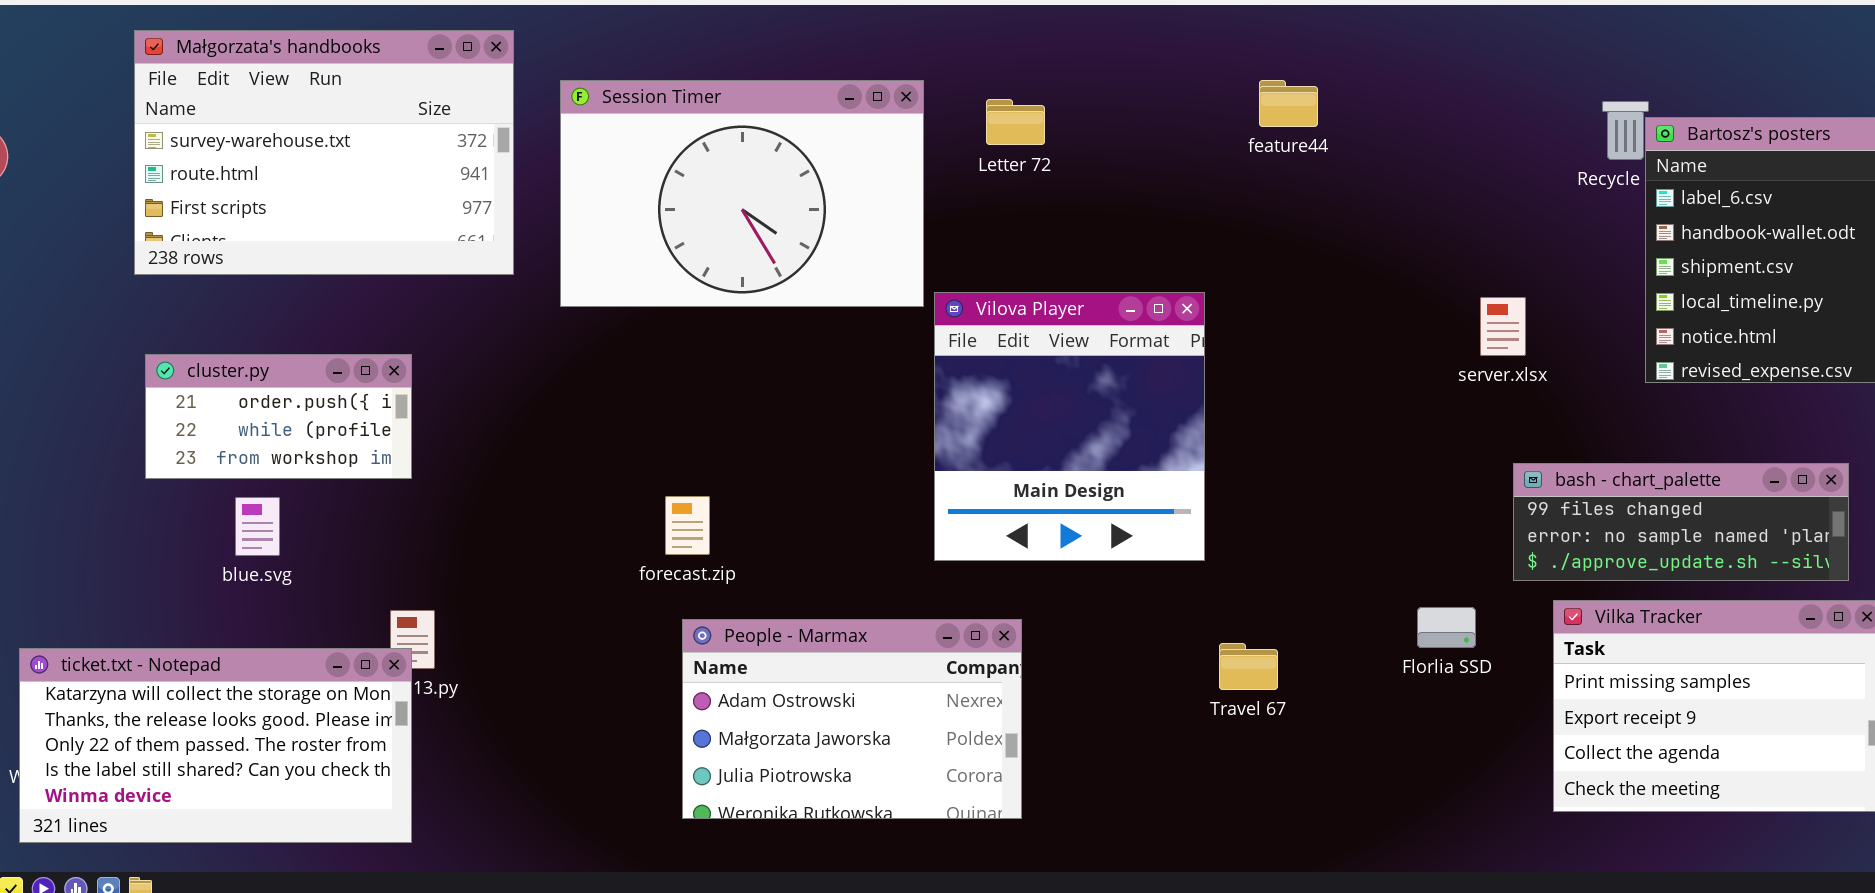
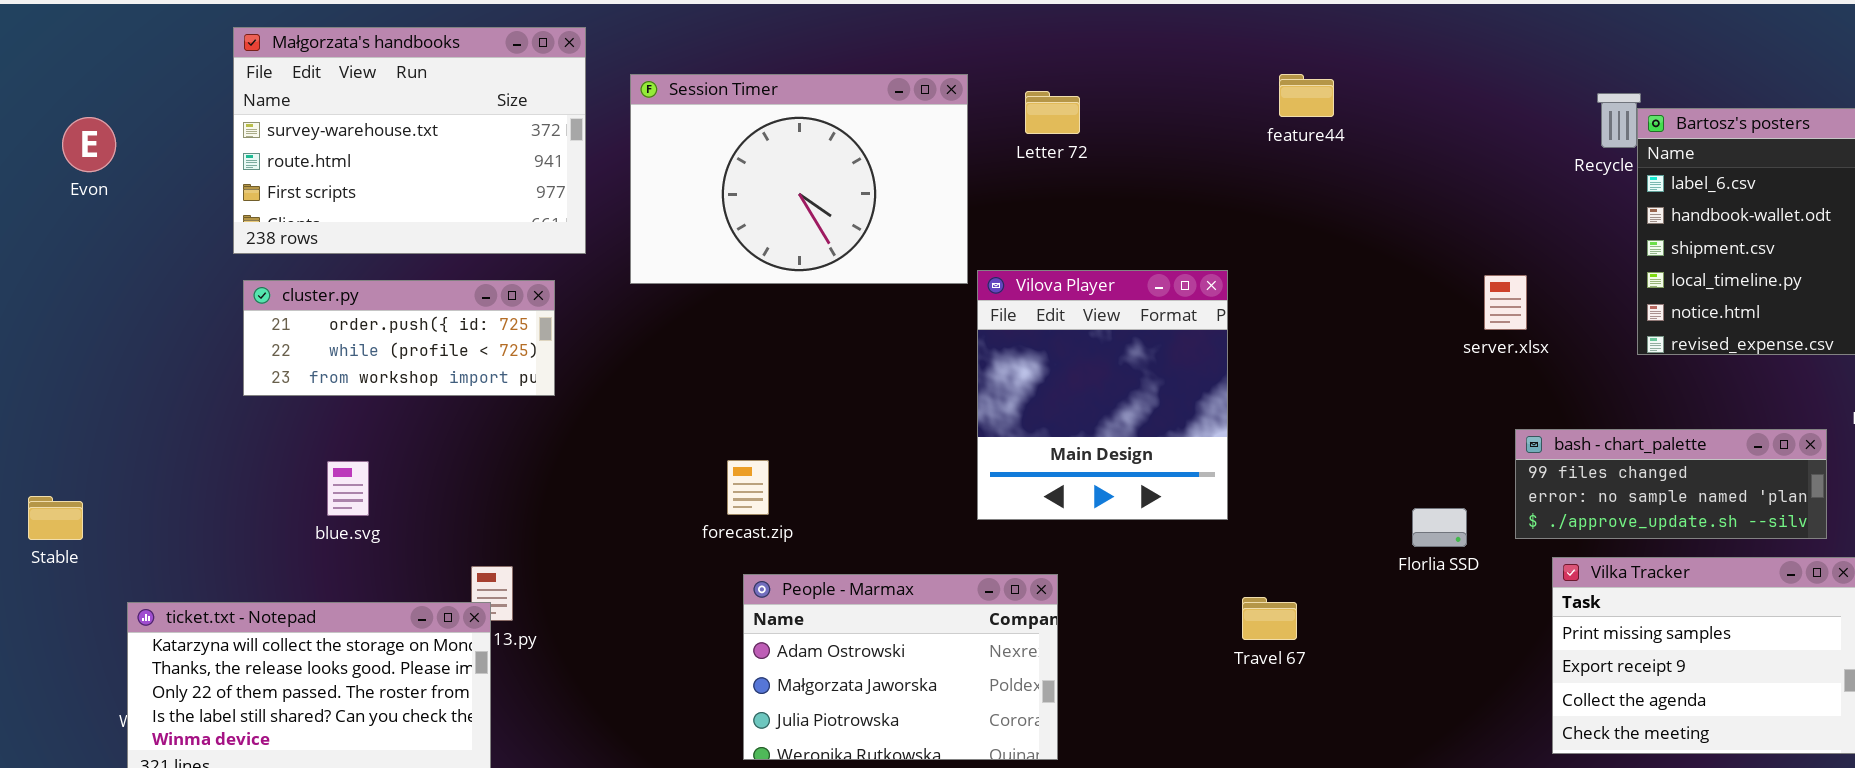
cluster.py: [145,354,412,479] -> [243,280,555,396], moved, resized
Florlia SSD: [1417,607,1476,648] -> [1412,508,1467,547], moved

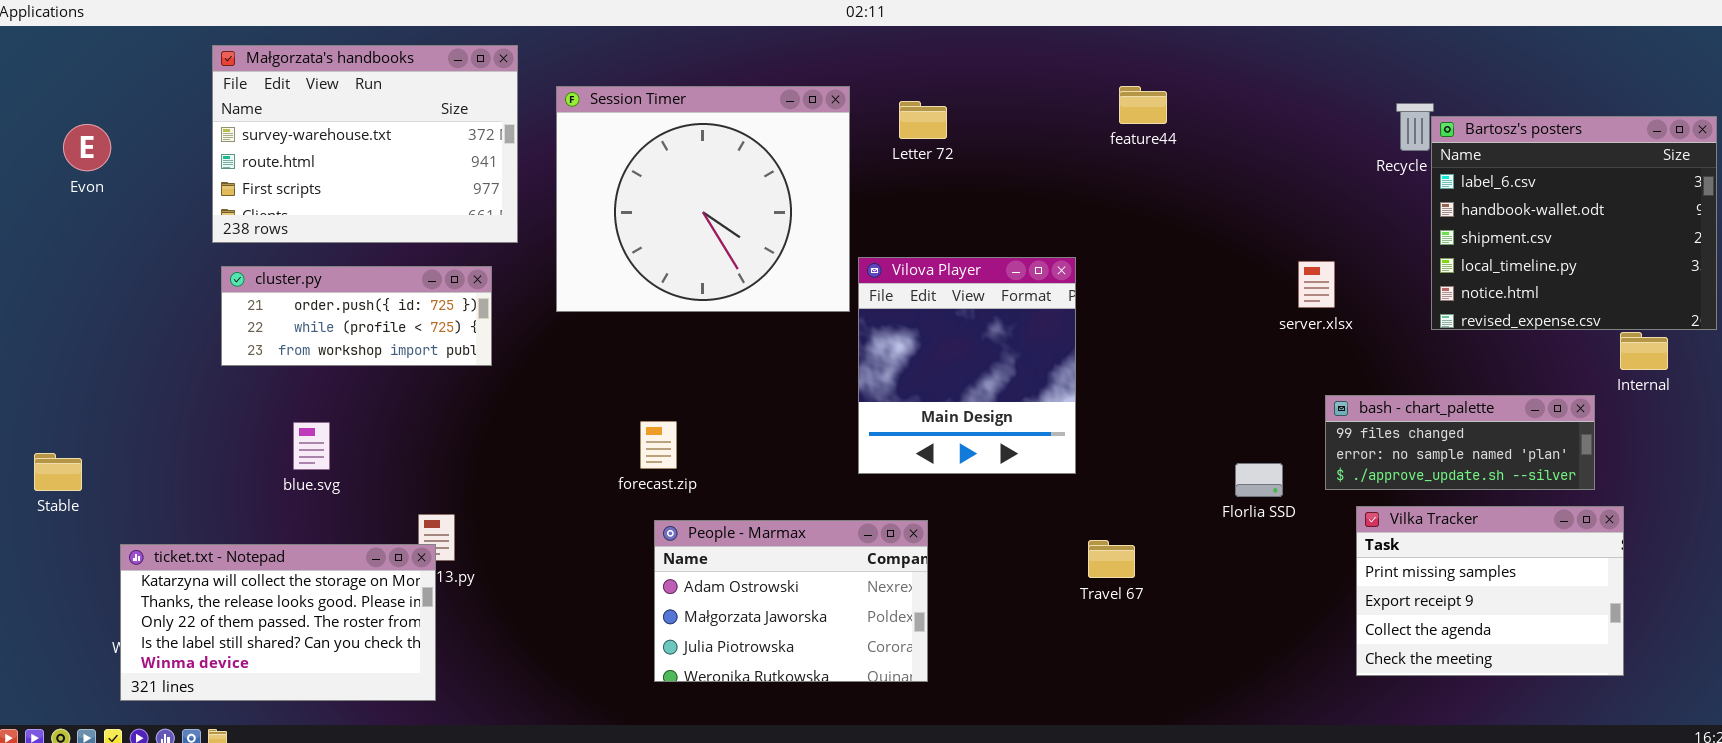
Session Timer: [630,74,968,284] -> [556,86,850,312], resized

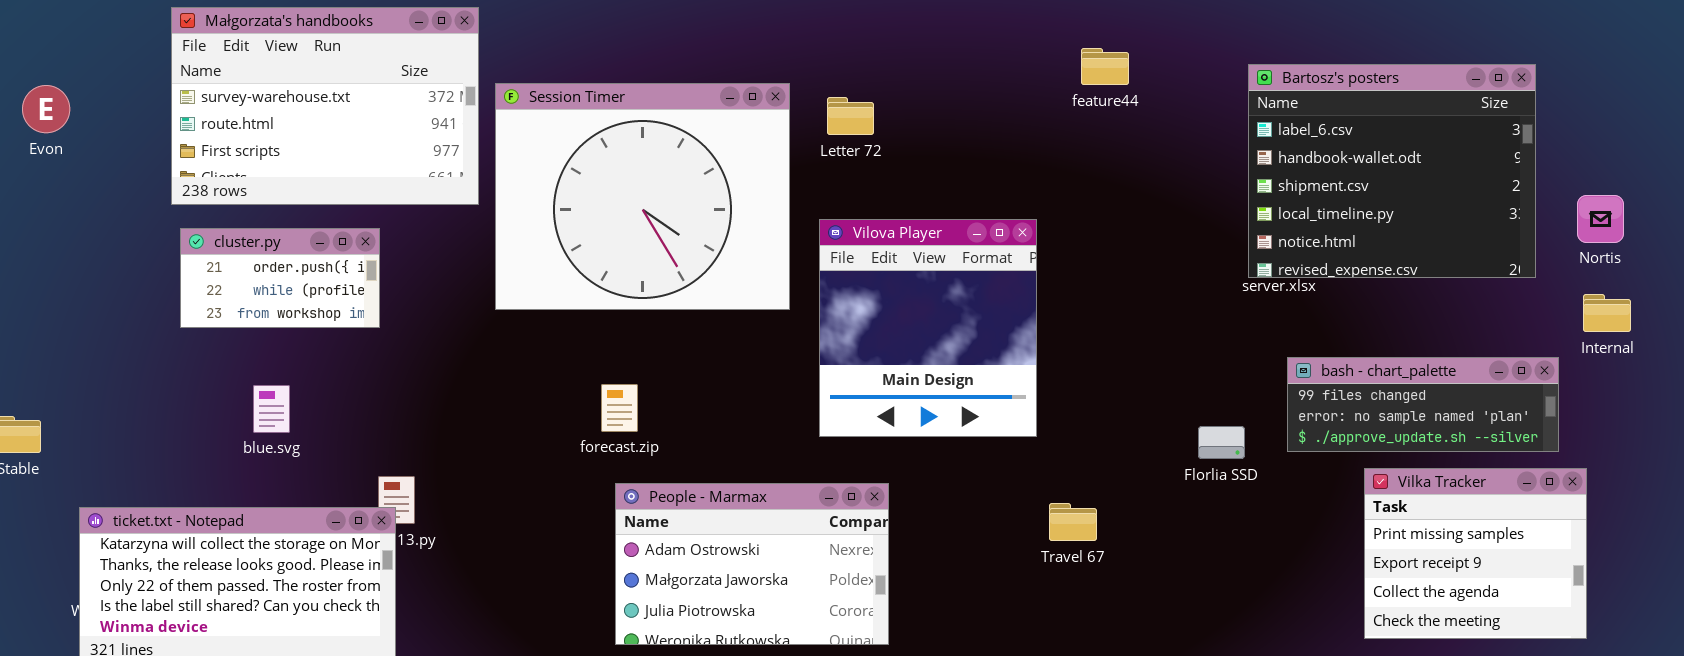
Session Timer: [556,86,850,312] -> [495,83,790,310], moved
Letter 72: [899,101,947,139] -> [827,97,874,135], moved
Bartosz's posters: [1431,116,1717,330] -> [1248,64,1536,278], moved
cluster.py: [221,266,492,366] -> [180,228,380,328], resized
Vilka Tracker: [1356,506,1624,676] -> [1364,468,1587,639], resized

